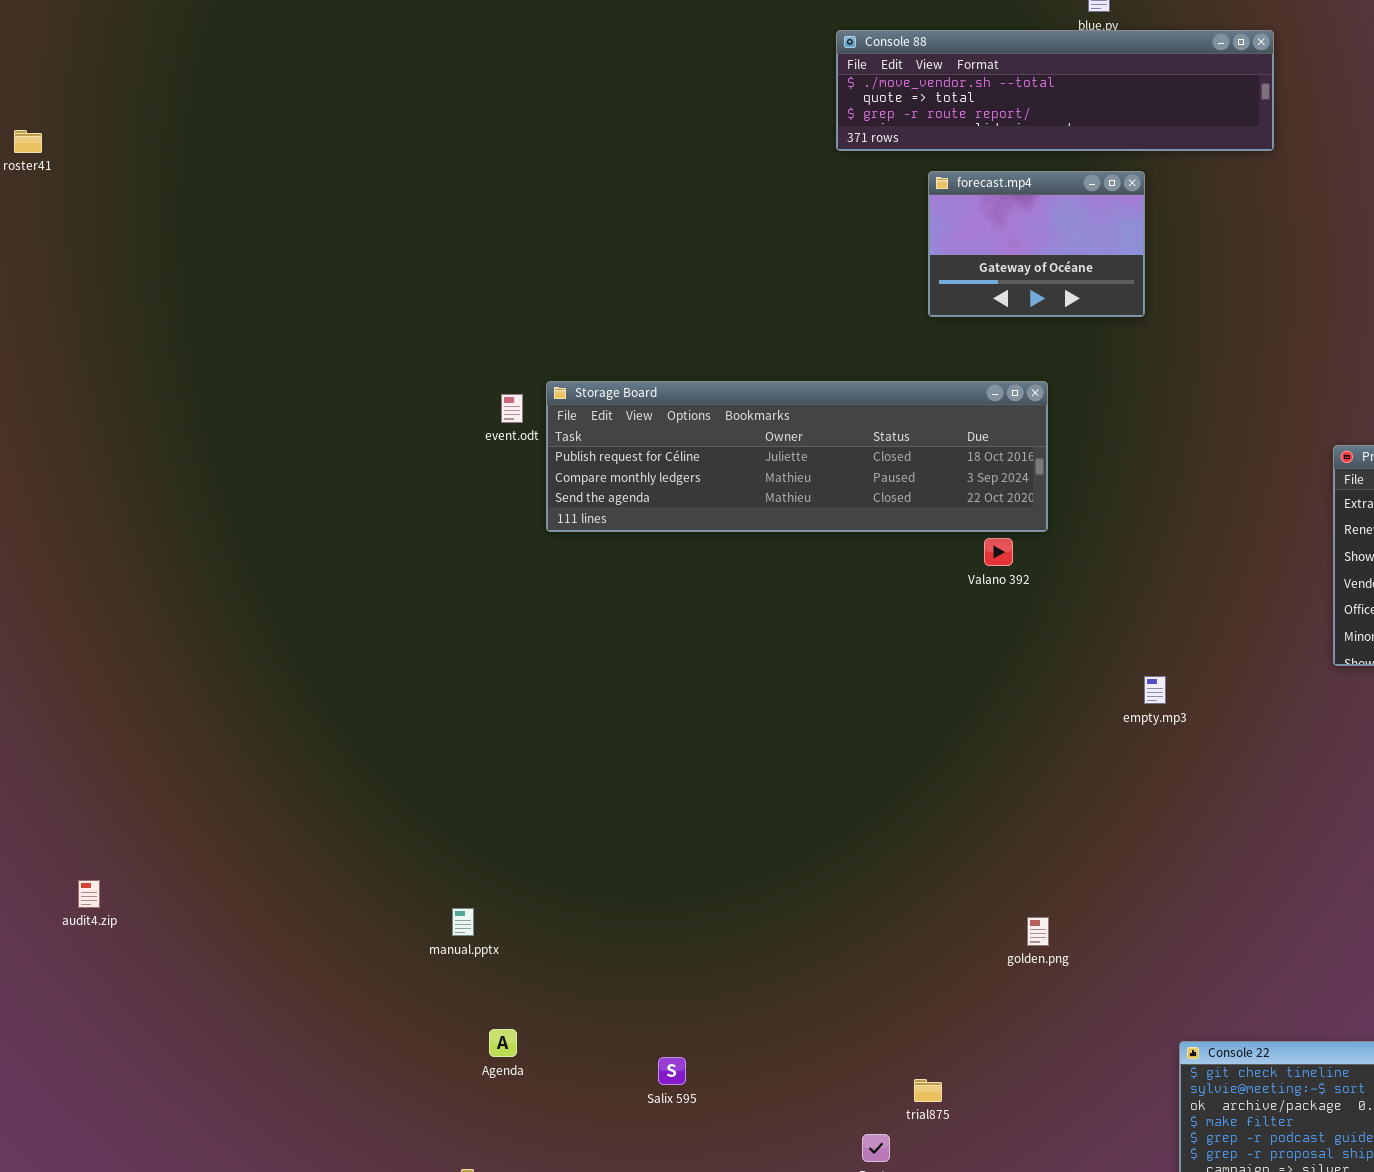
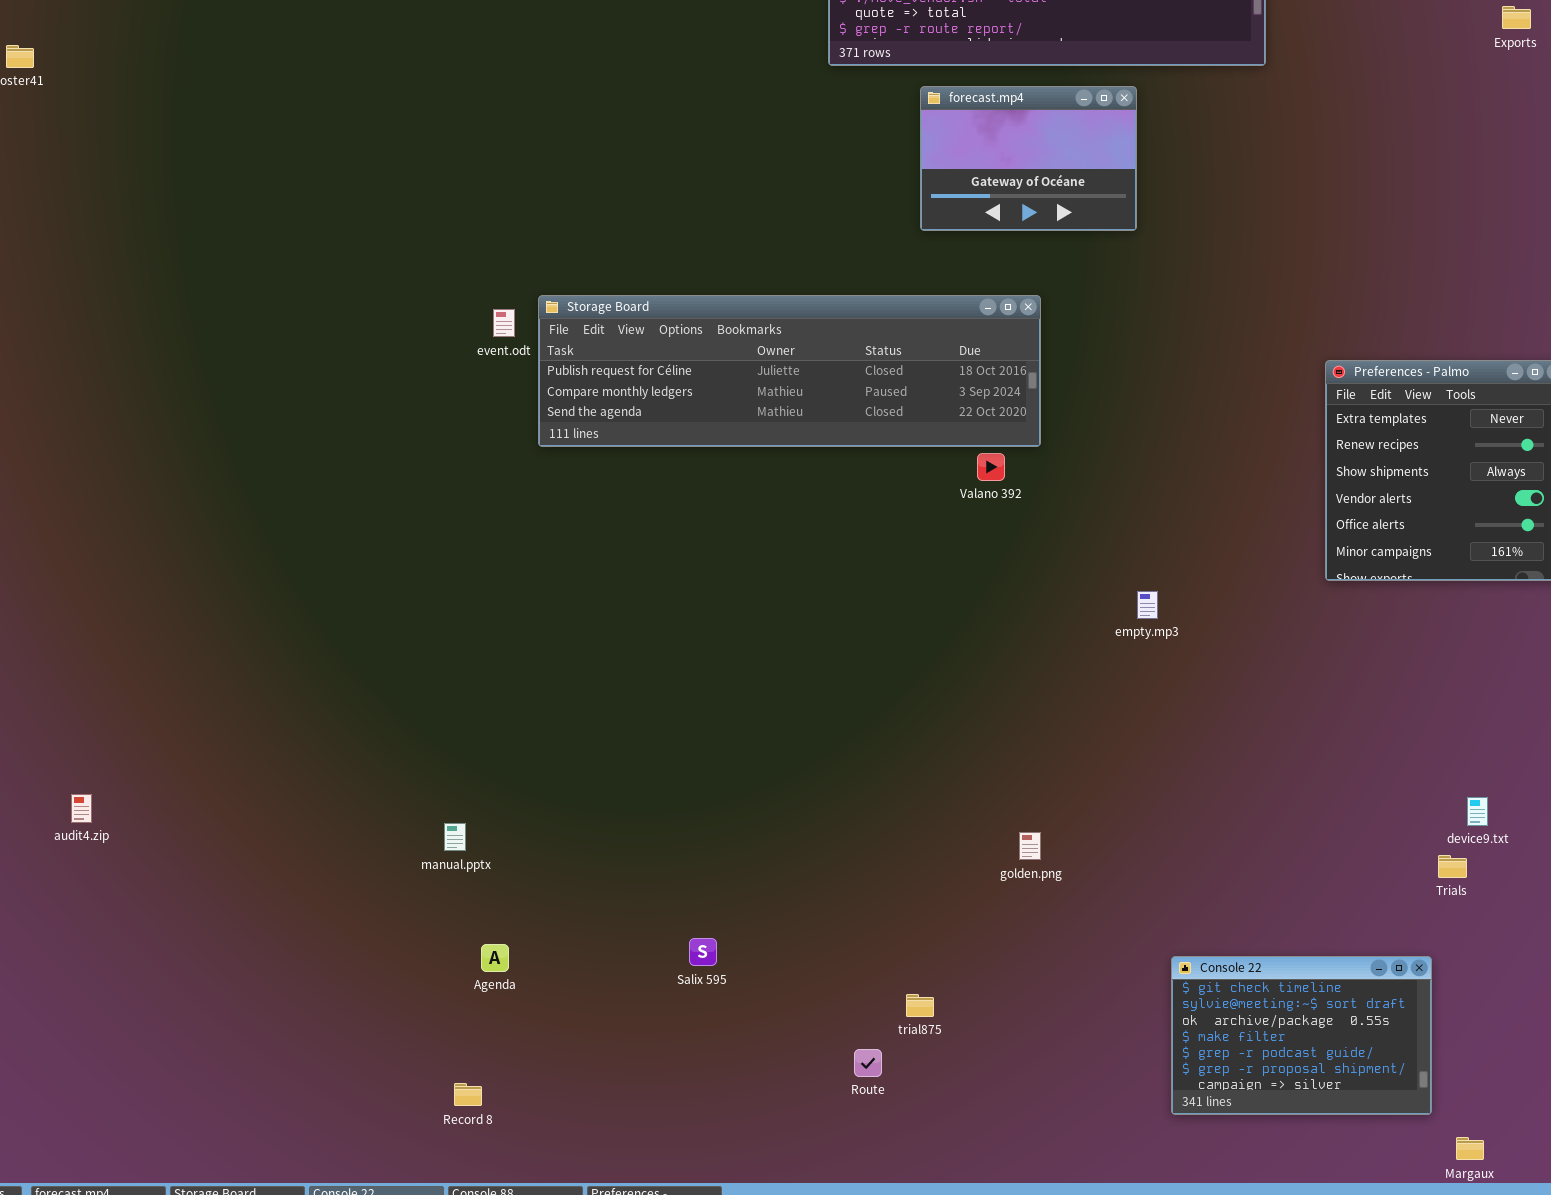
Salix 595: [658,1057,686,1085] -> [689,938,717,966], moved

